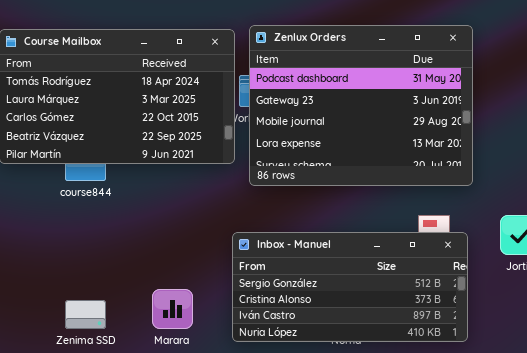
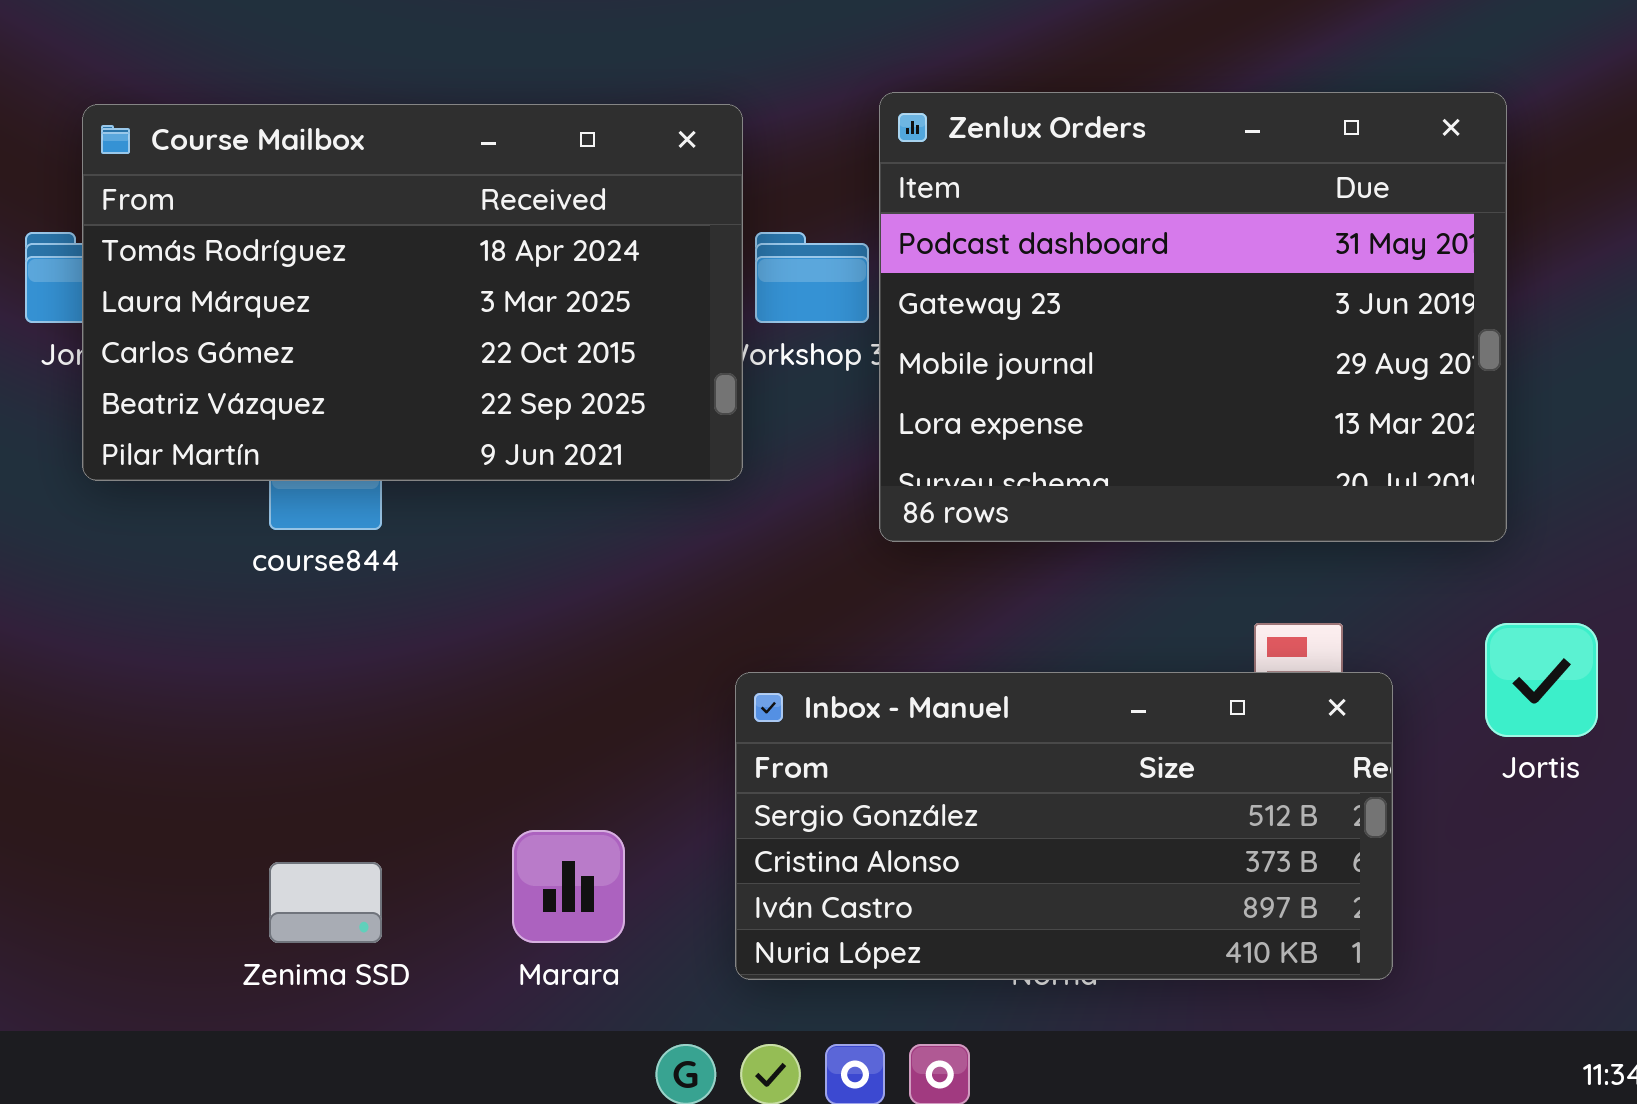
Zenlux Orders: [249,25,473,186] -> [879,92,1507,542], moved

